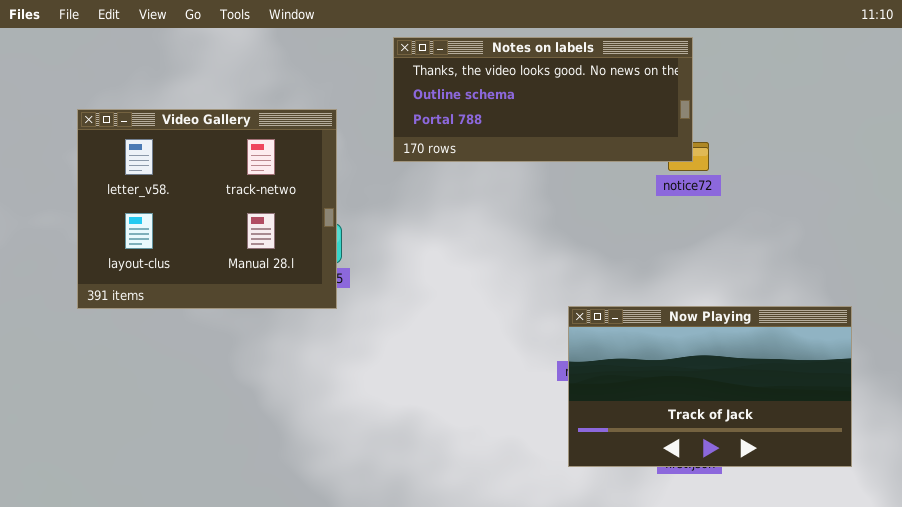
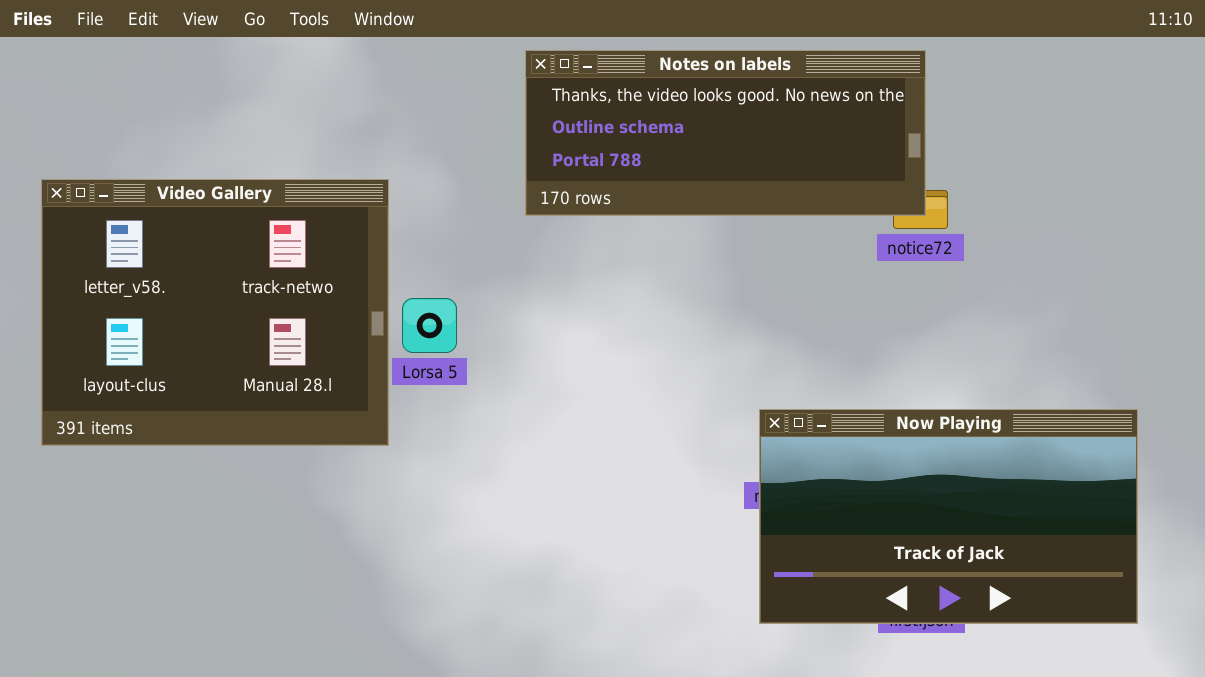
Video Gallery: [77,109,337,309] -> [41,179,389,446], moved

